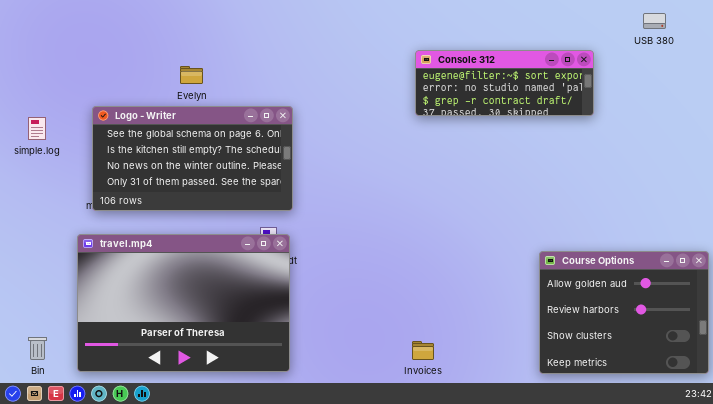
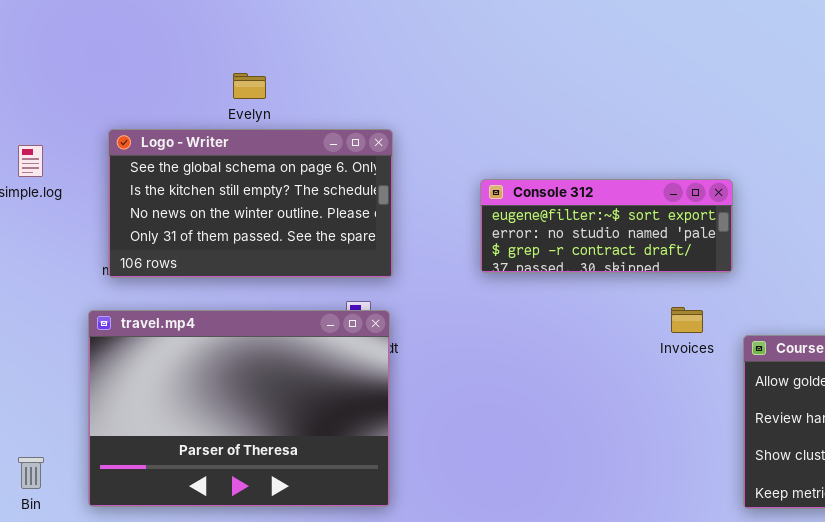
Console 312: [415,50,594,116] -> [480,179,733,273], moved
Invoices: [412,341,434,360] -> [671,307,703,333], moved

